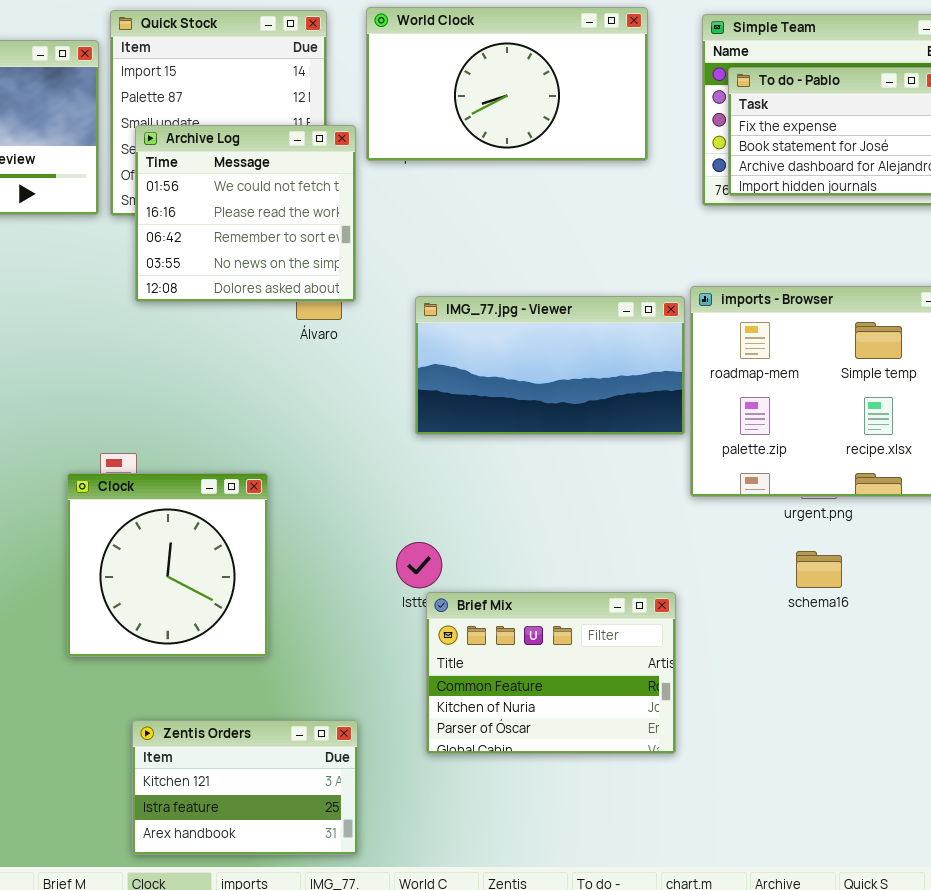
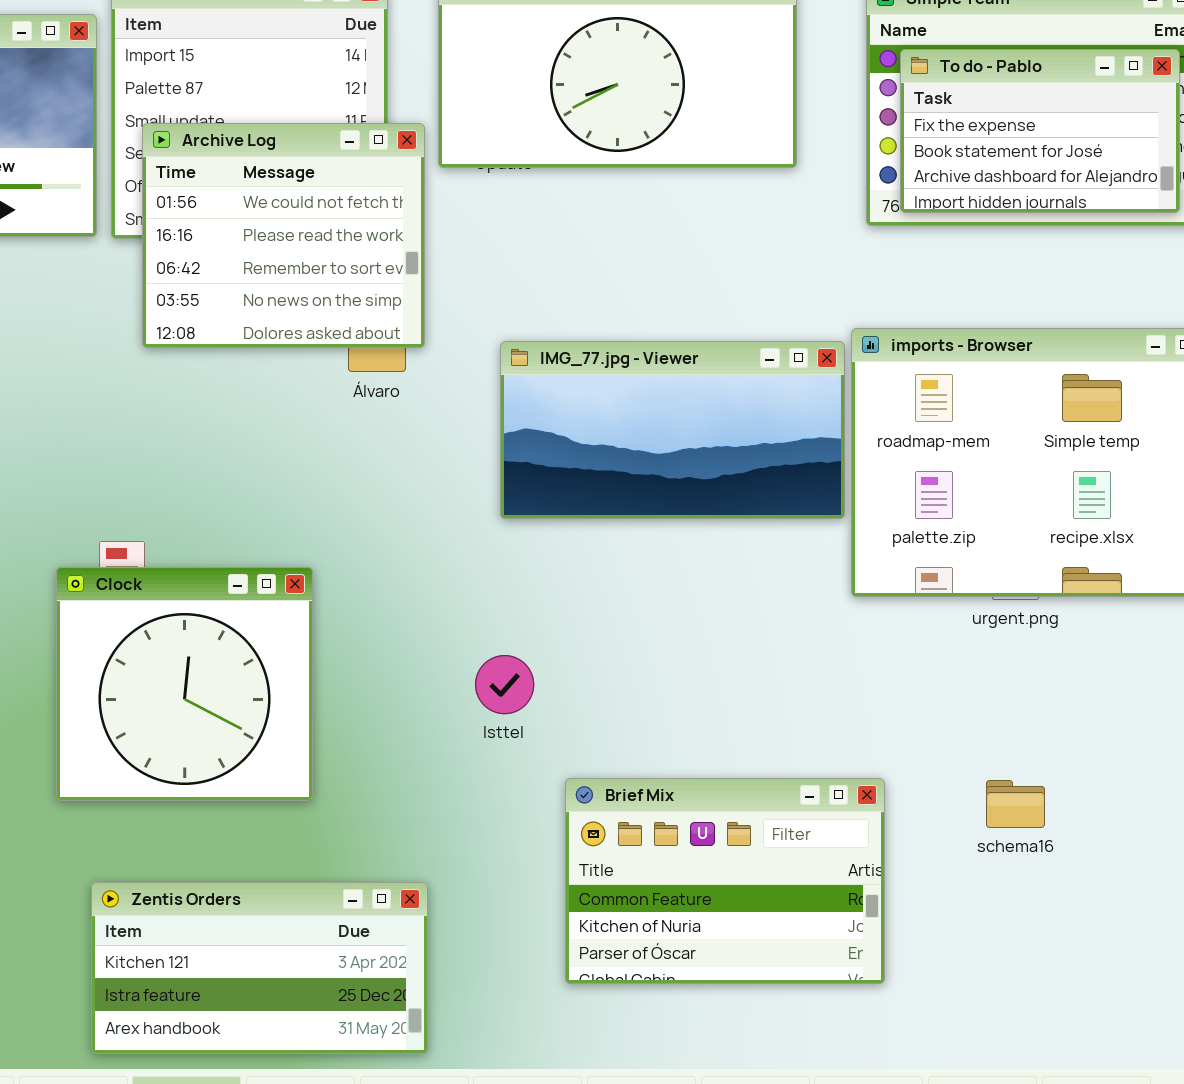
schema16: [796,551,842,588] -> [986,780,1045,828], moved
Brief Mix: [426,592,676,754] -> [565,778,885,984], moved
Zentis Orders: [132,720,358,855] -> [91,882,428,1054], resized

